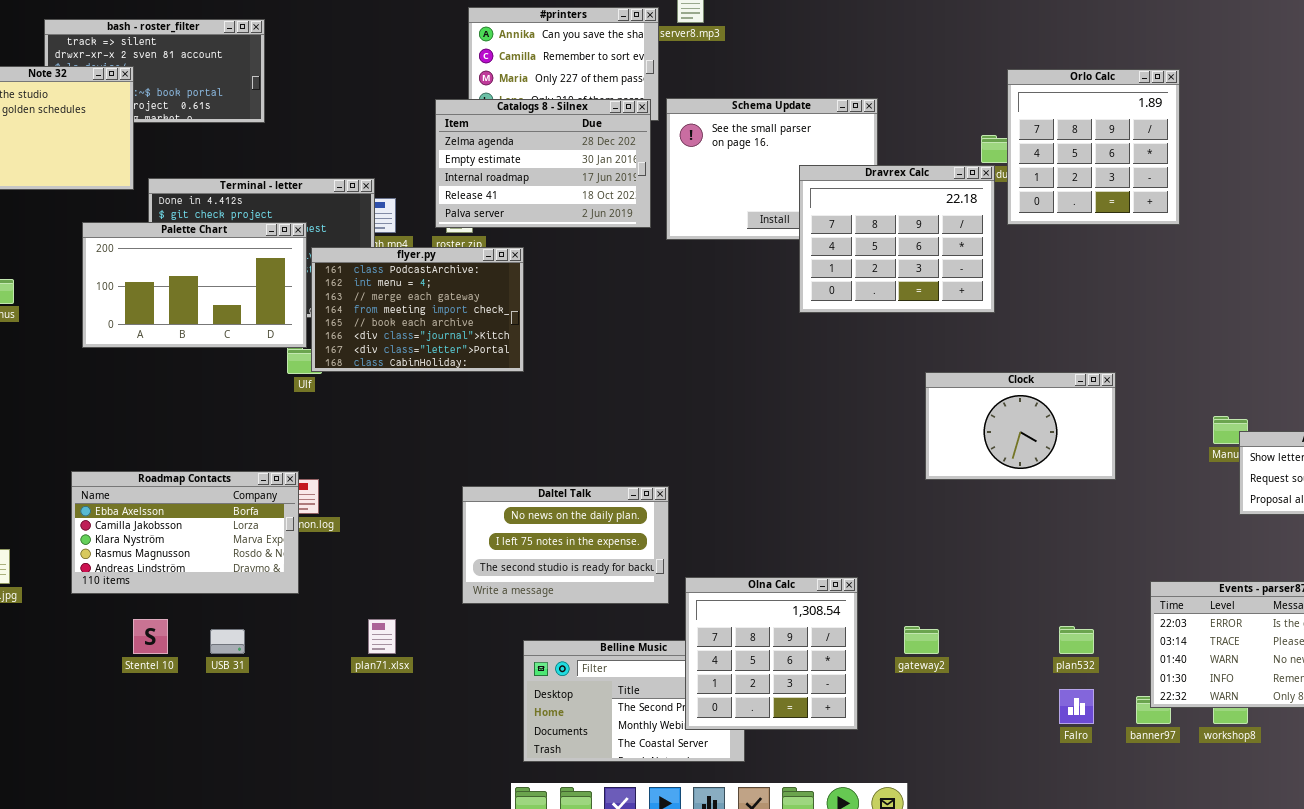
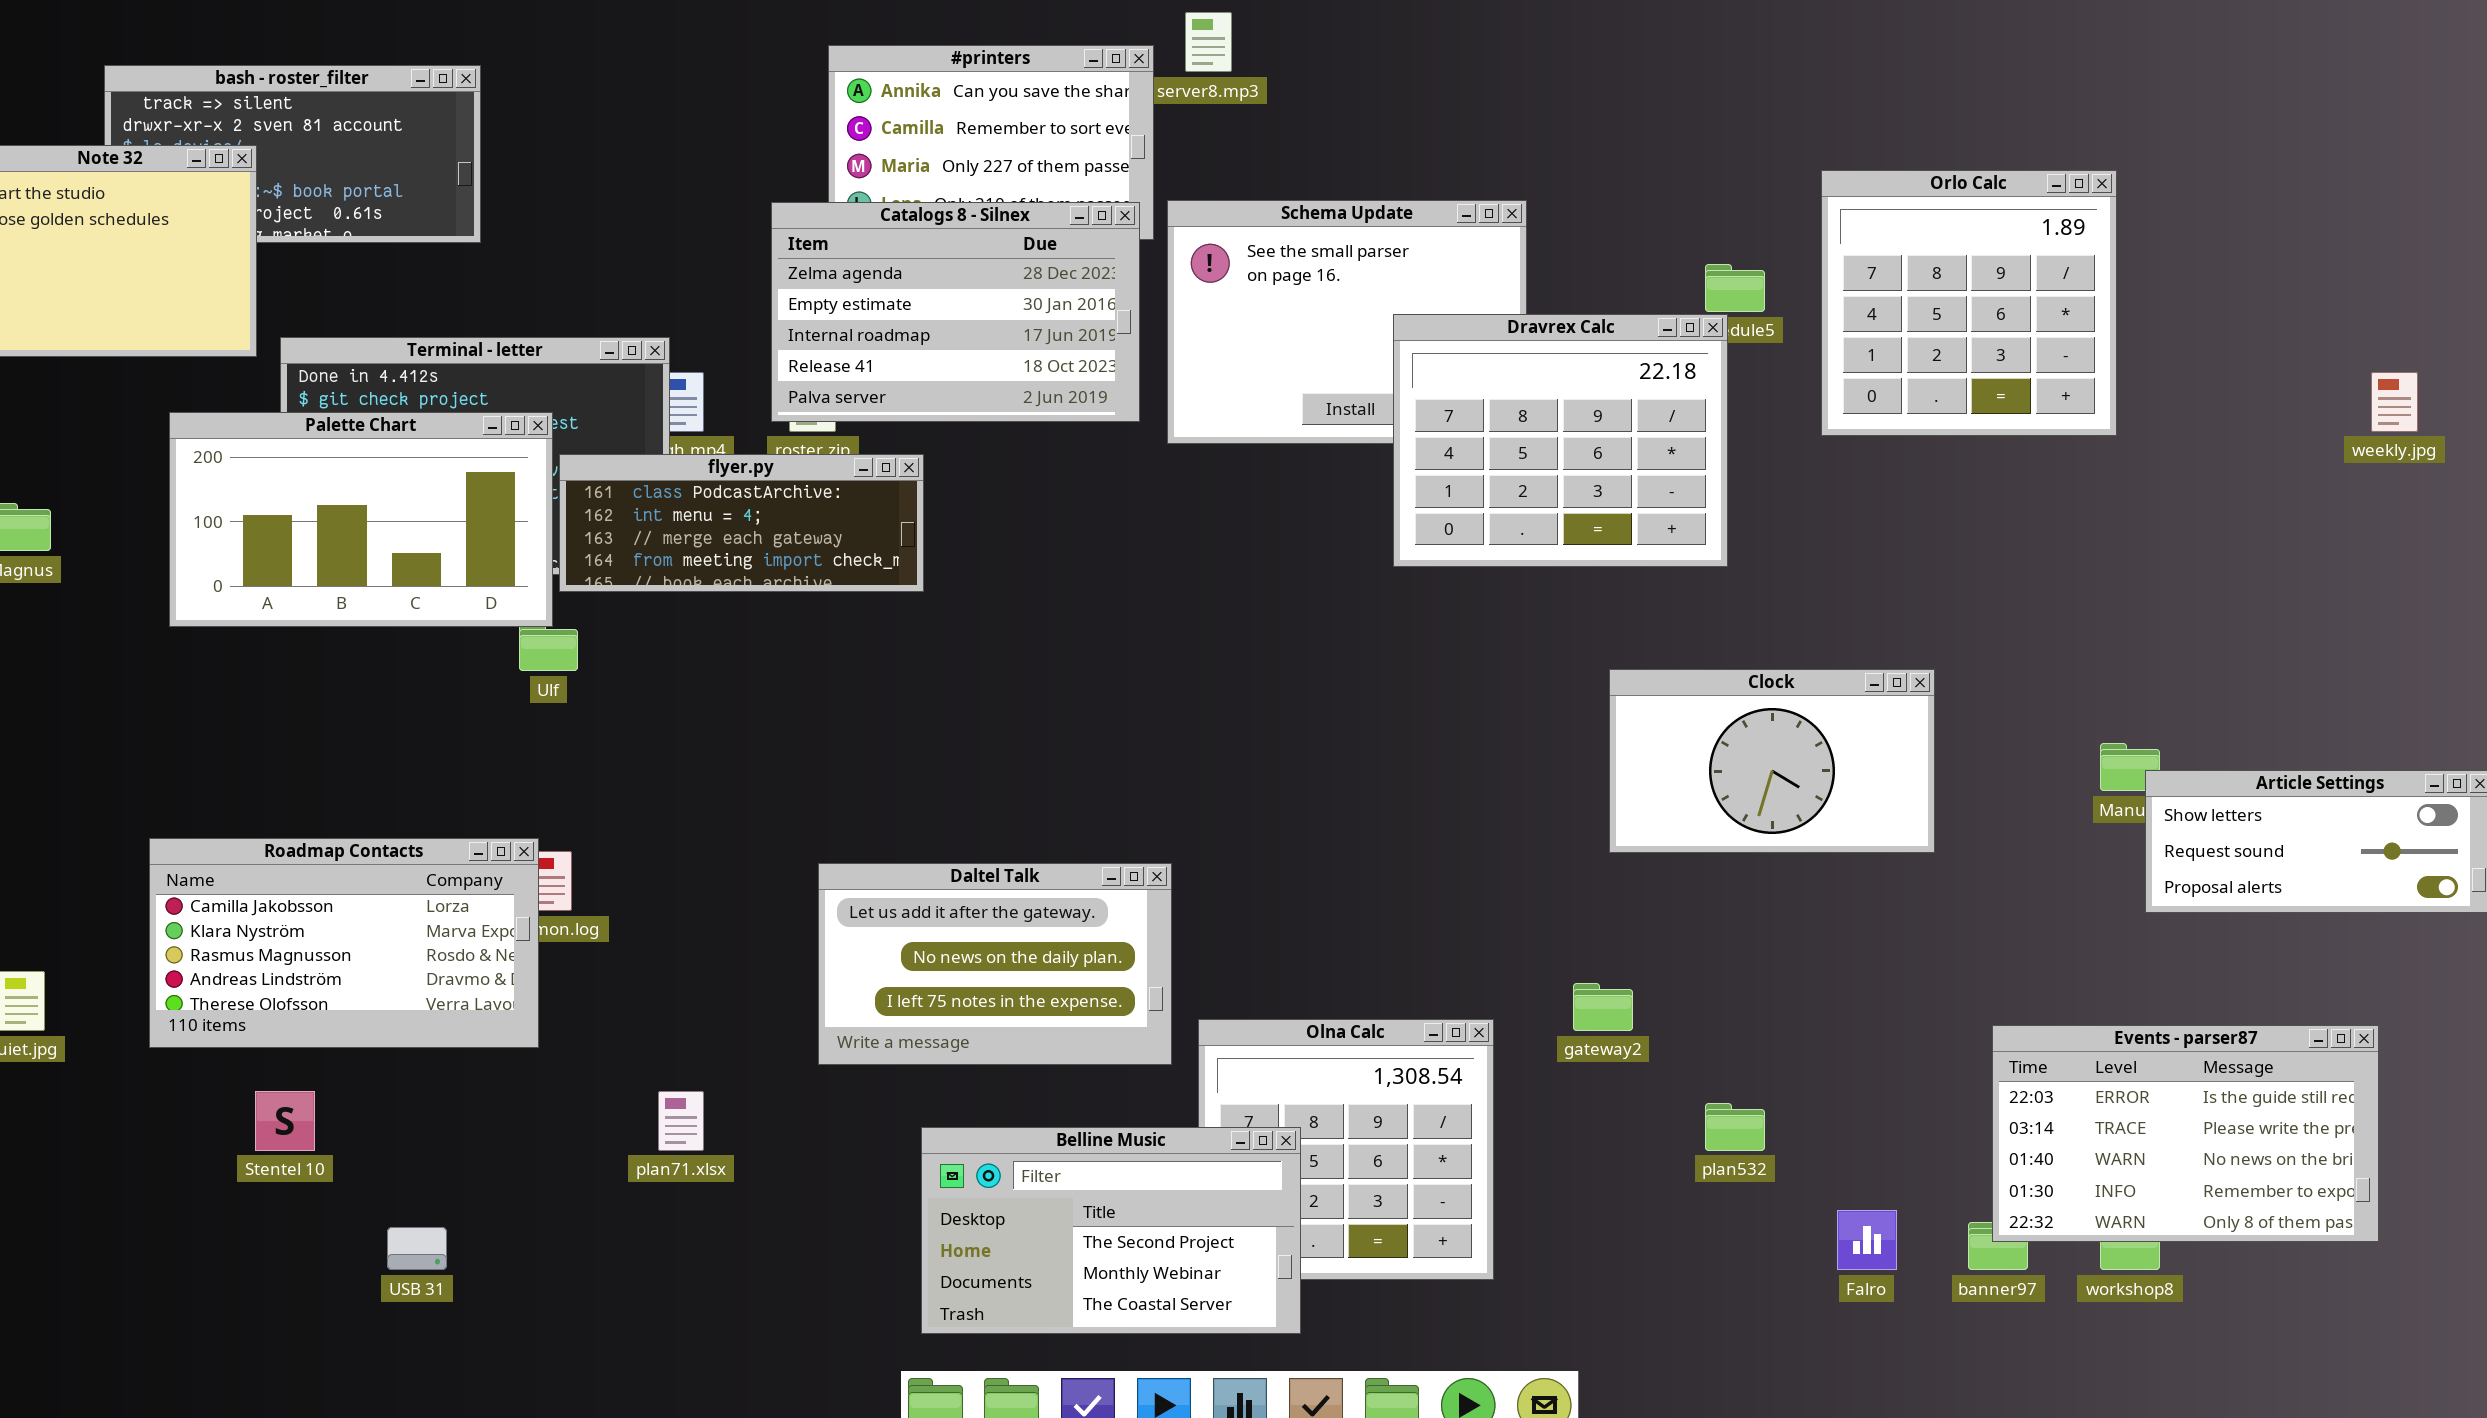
Orlo Calc: [1007,69,1180,225] -> [1821,170,2117,436], moved
flyer.py: [311,247,524,372] -> [559,454,924,592], resized
Roadmap Contacts: [71,471,299,594] -> [149,838,539,1048], scrolled down 1 row
Daltel Talk: [462,486,669,604] -> [818,863,1172,1065], scrolled up 1 row
gateway2: [904,626,939,654] -> [1573,983,1633,1031], moved
plan532: [1059,626,1094,654] -> [1705,1103,1765,1151], moved
USB 31: [210,629,245,654] -> [387,1227,447,1270], moved
Belline Music: [523,640,745,762] -> [921,1127,1301,1334], raised

